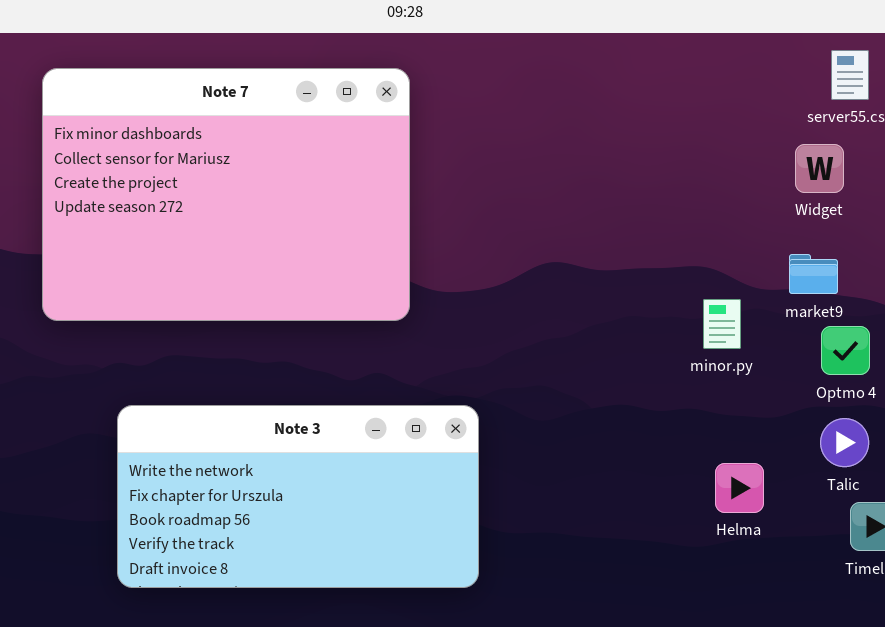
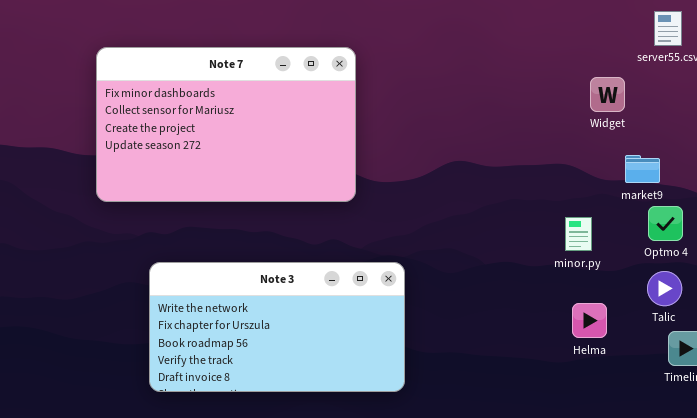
Note 7: [42,68,410,321] -> [96,47,356,202], resized
Widget: [795,144,844,193] -> [590,77,625,112], moved
minor.py: [703,299,741,349] -> [565,217,592,251], moved

